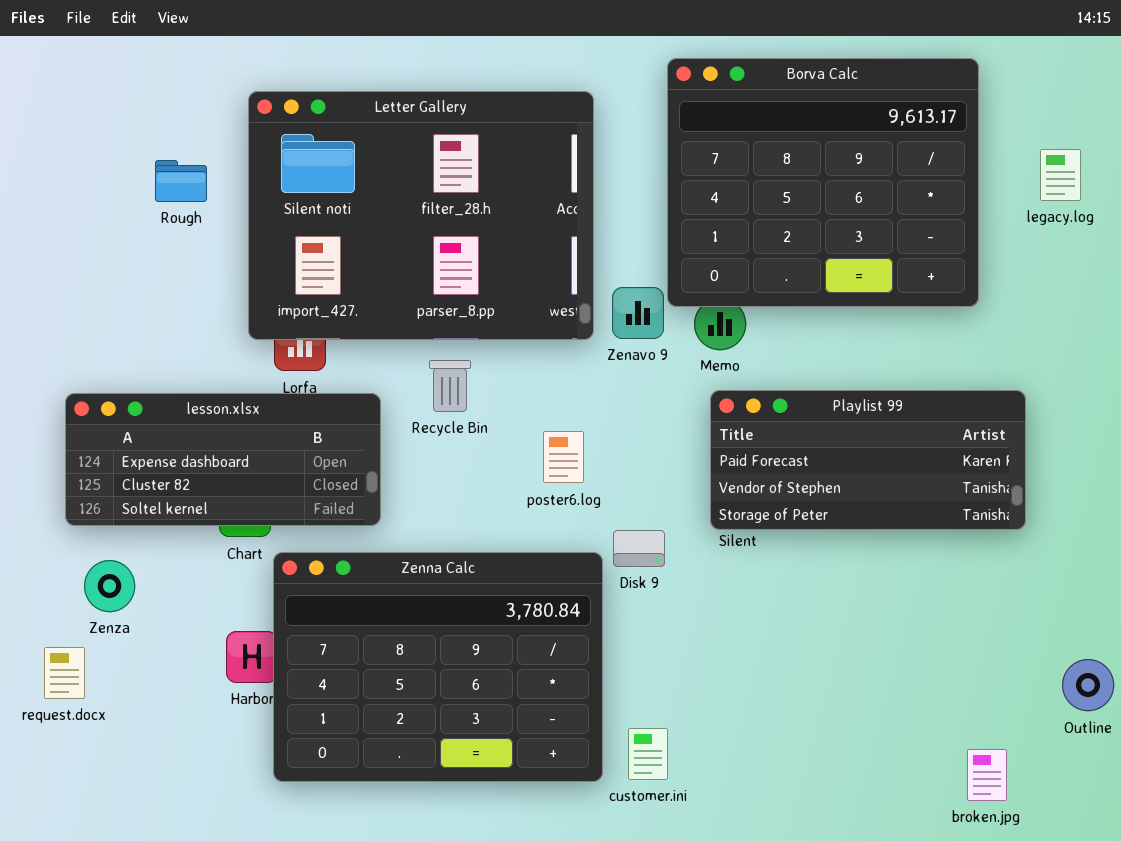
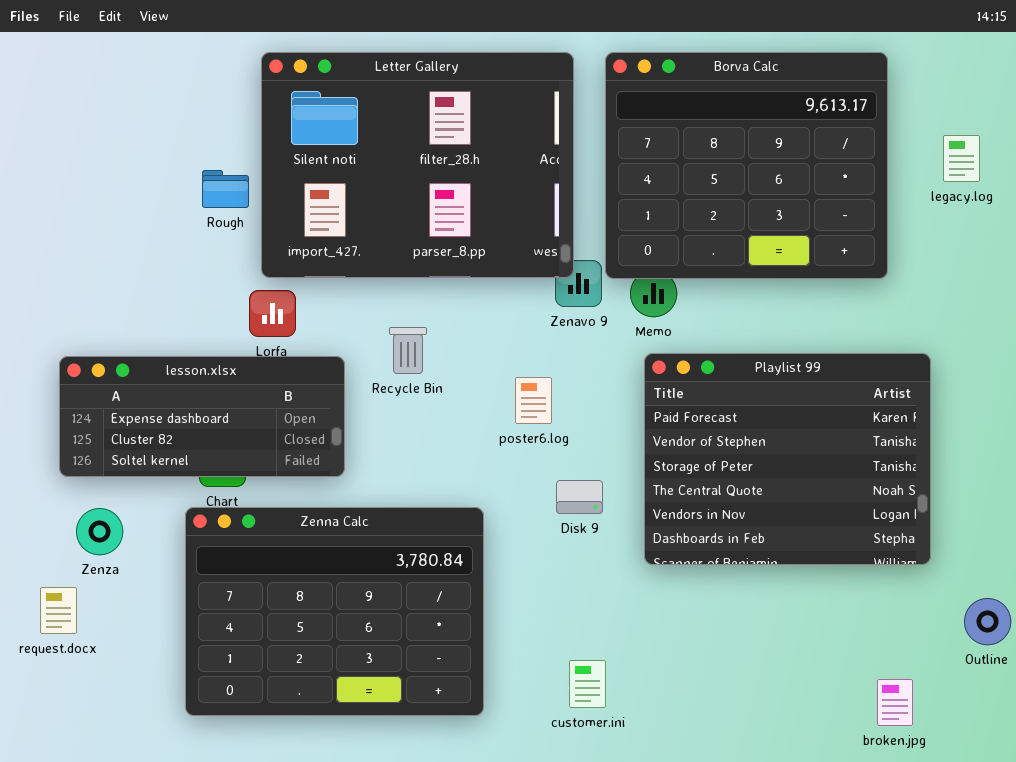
Letter Gallery: [248,91,594,340] -> [261,52,574,278], moved
Rough: [155,160,207,202] -> [202,170,249,208], moved
Playlist 99: [710,390,1026,530] -> [644,353,931,565], resized
poster6.log: [543,431,584,483] -> [515,377,552,424], moved
Zenna Calc: [273,552,603,782] -> [185,507,484,716], moved

